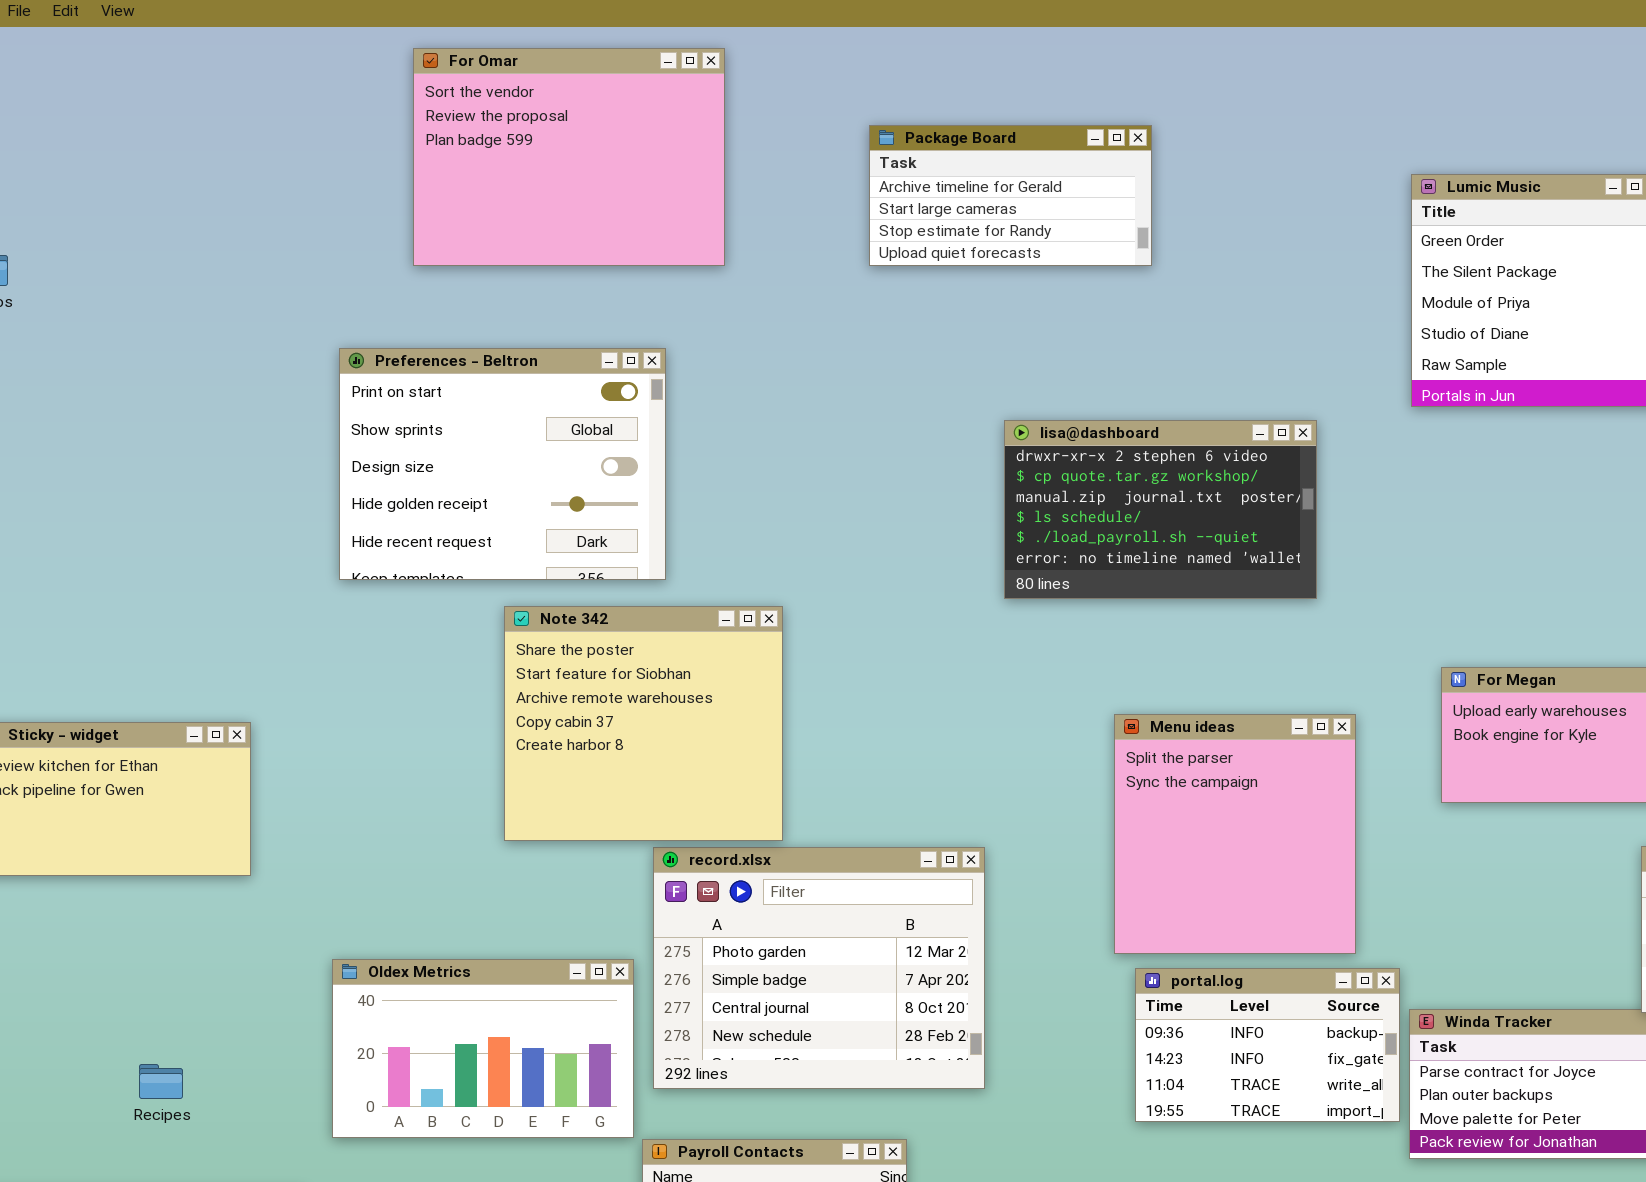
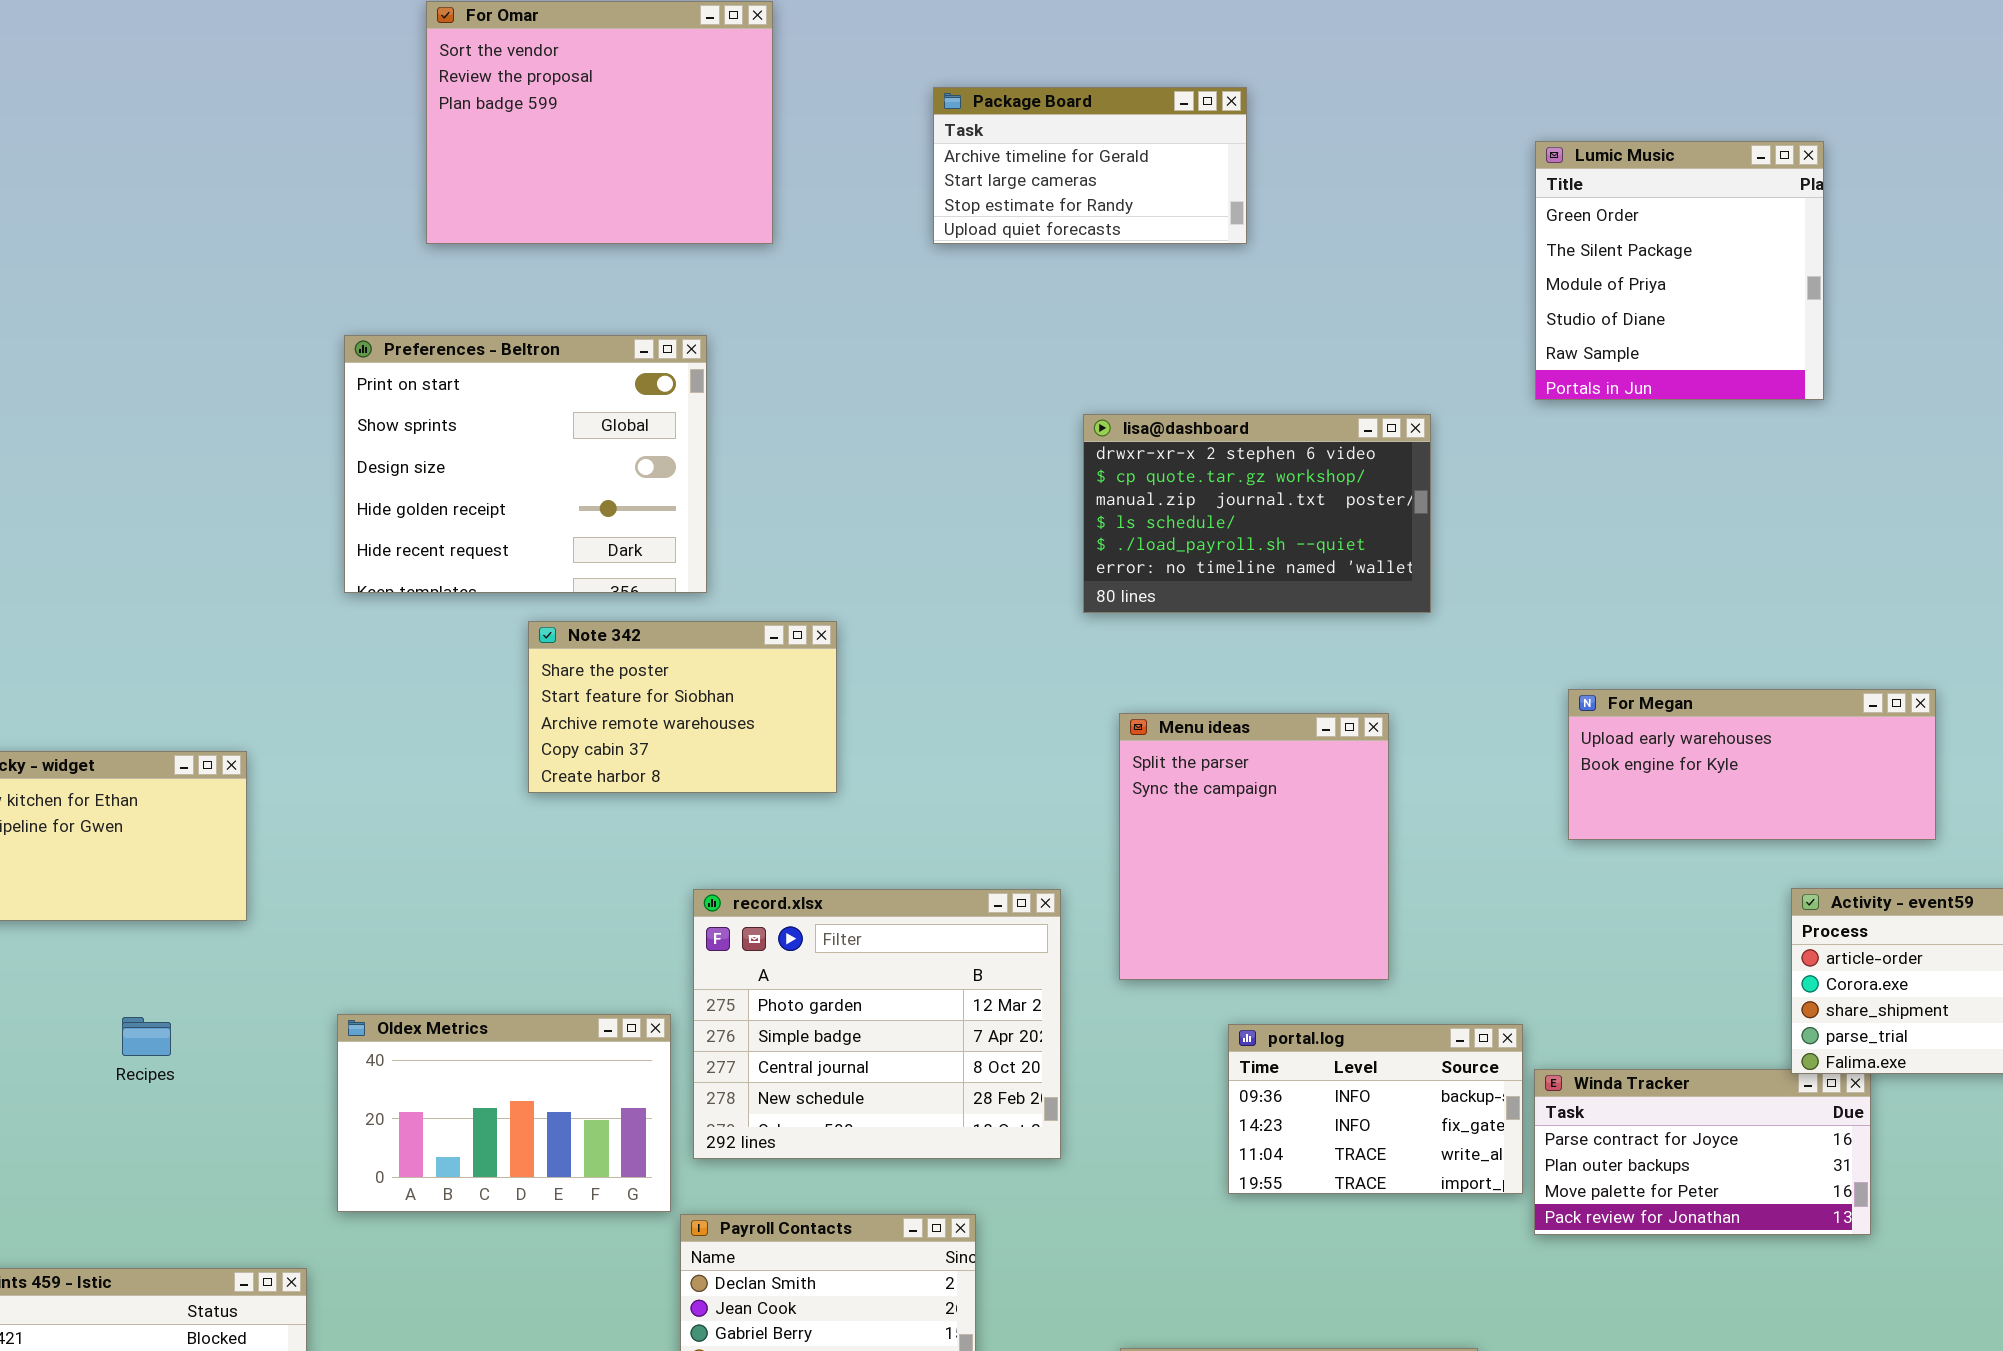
Note 342: [504,606,783,841] -> [528,621,837,793], resized
Menu ideas: [1114,714,1356,954] -> [1119,713,1389,980], moved
Recipes: [139,1064,183,1099] -> [122,1017,171,1056], moved

